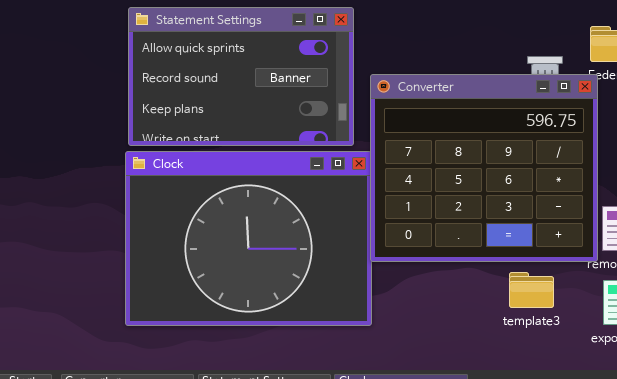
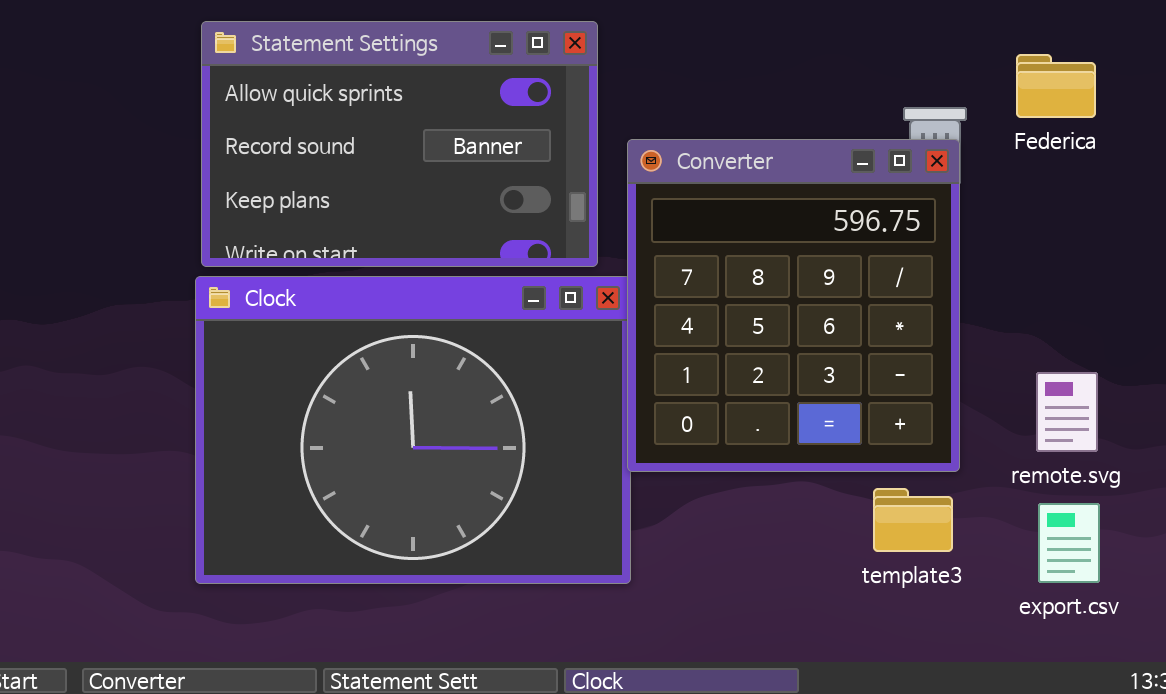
Converter: [370,74,598,262] -> [627,139,960,472], resized

